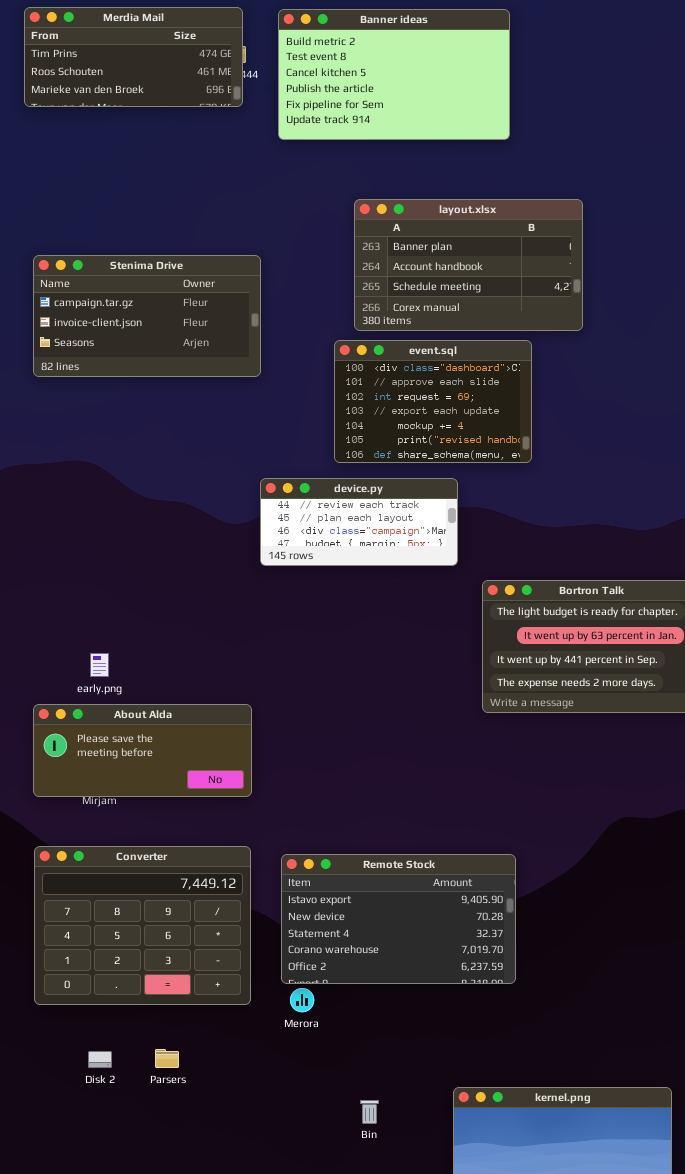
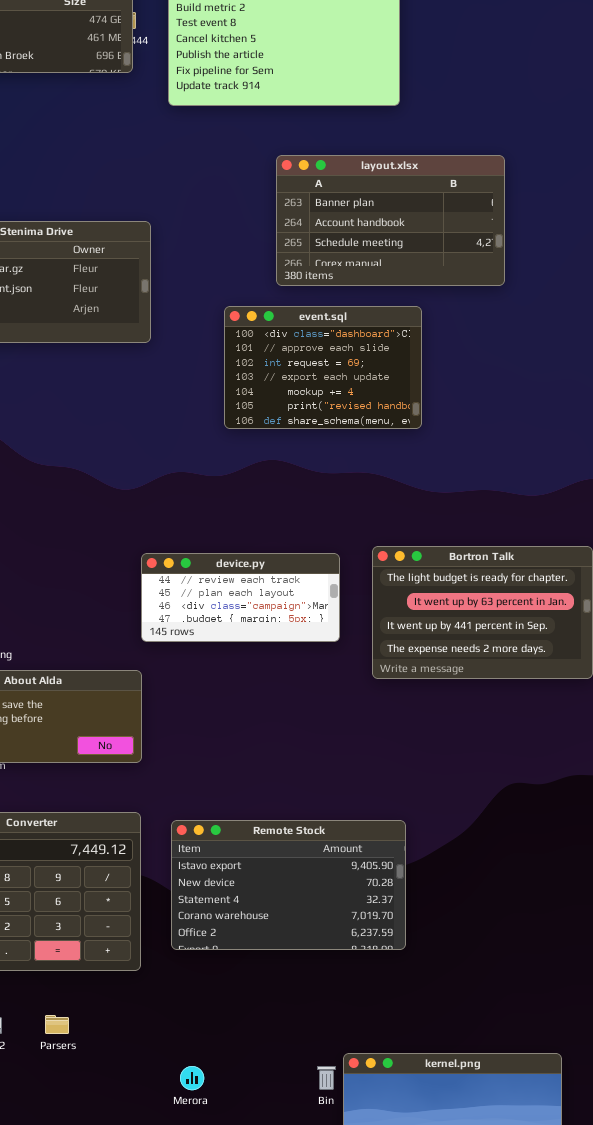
layout.xlsx: [354,199,583,331] -> [276,155,505,286], moved
device.py: [260,478,458,566] -> [141,553,340,642], moved
Merora: [290,988,314,1012] -> [180,1066,204,1090], moved
Bin: [360,1100,379,1124] -> [317,1066,336,1090], moved

